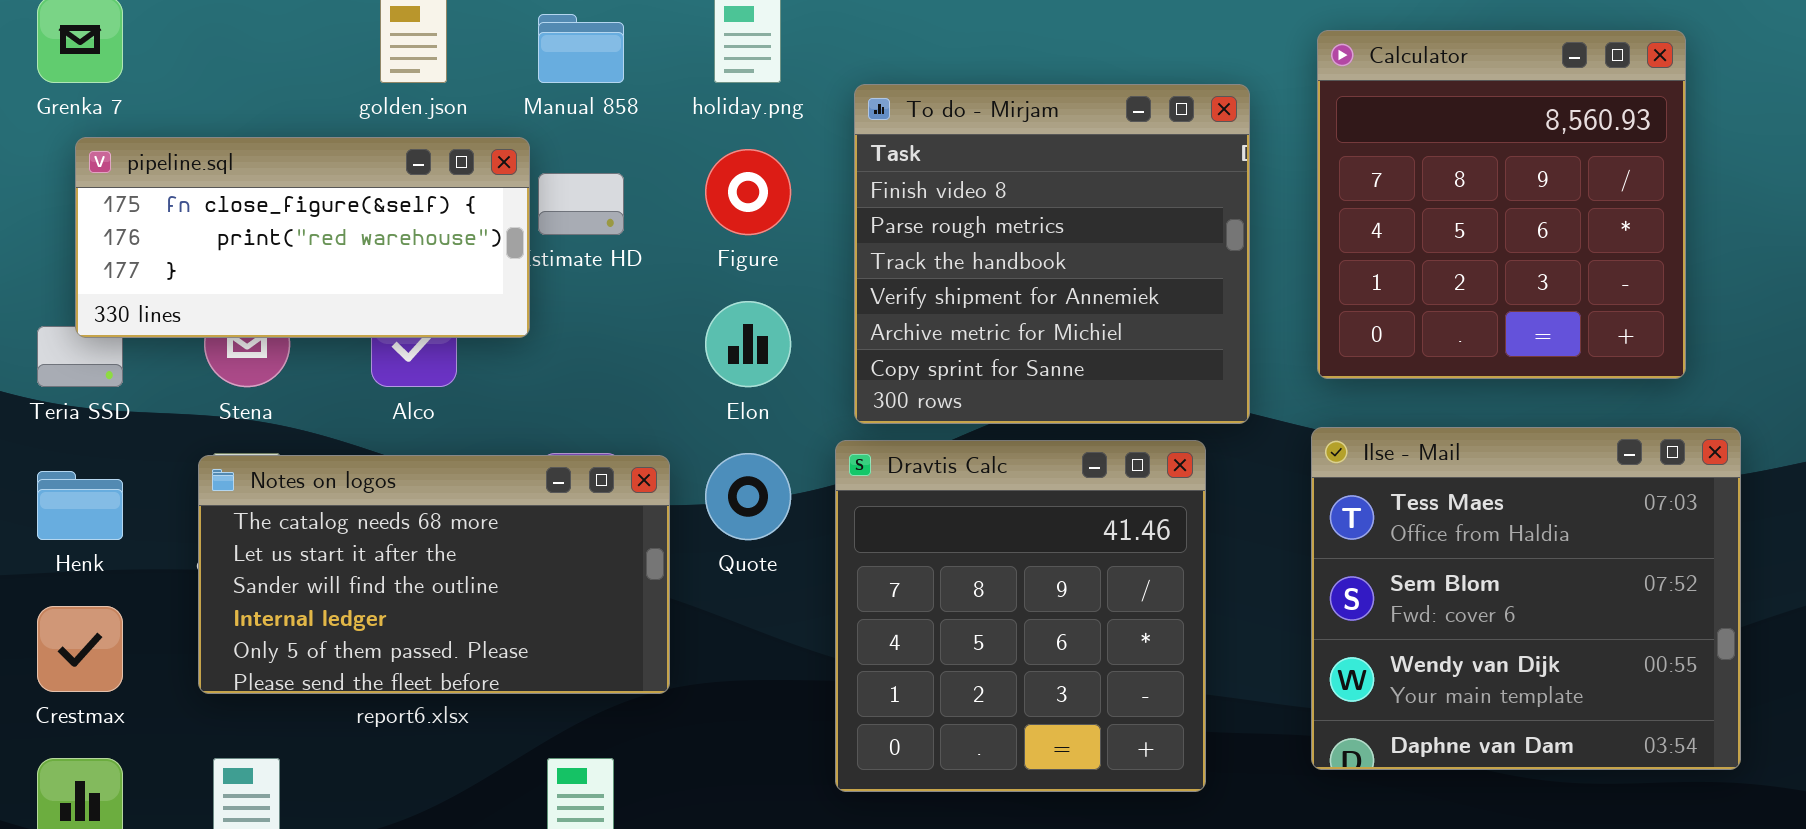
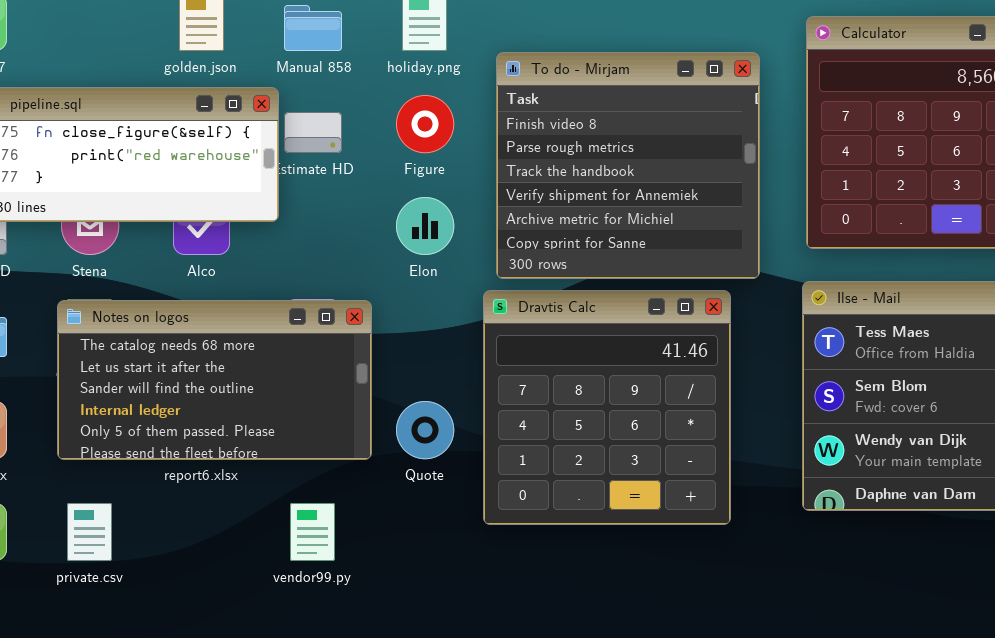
Quote: [705,453,791,540] -> [396,401,454,459], moved

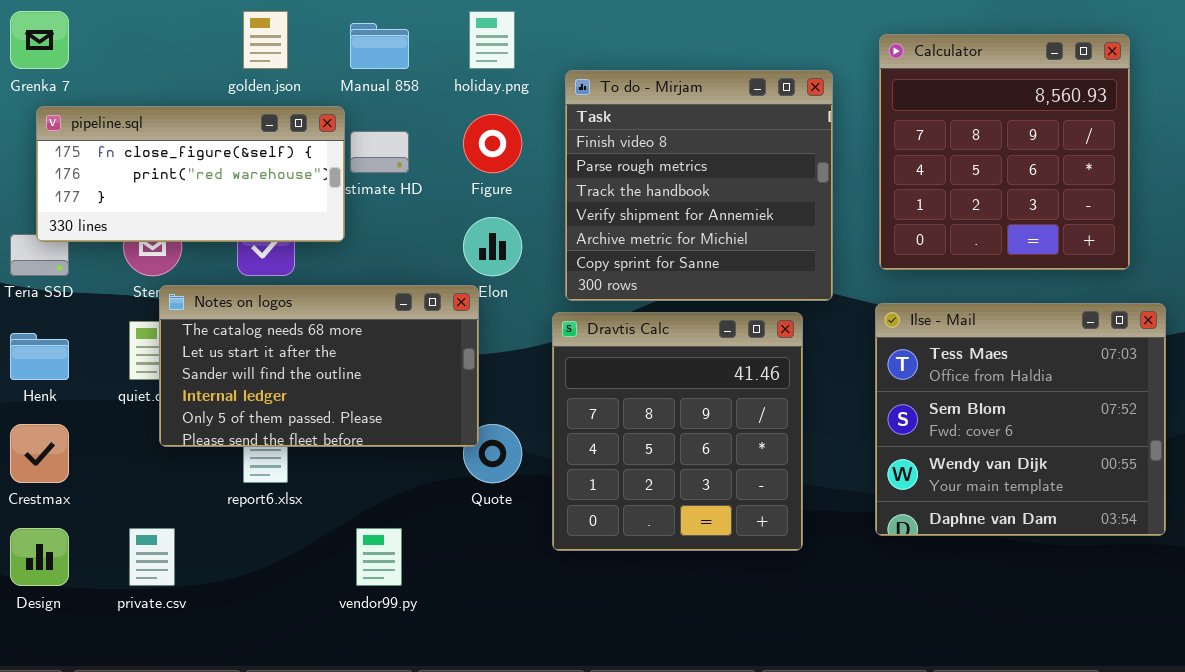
Notes on logos: [57,300,372,460] -> [159,285,479,447], moved

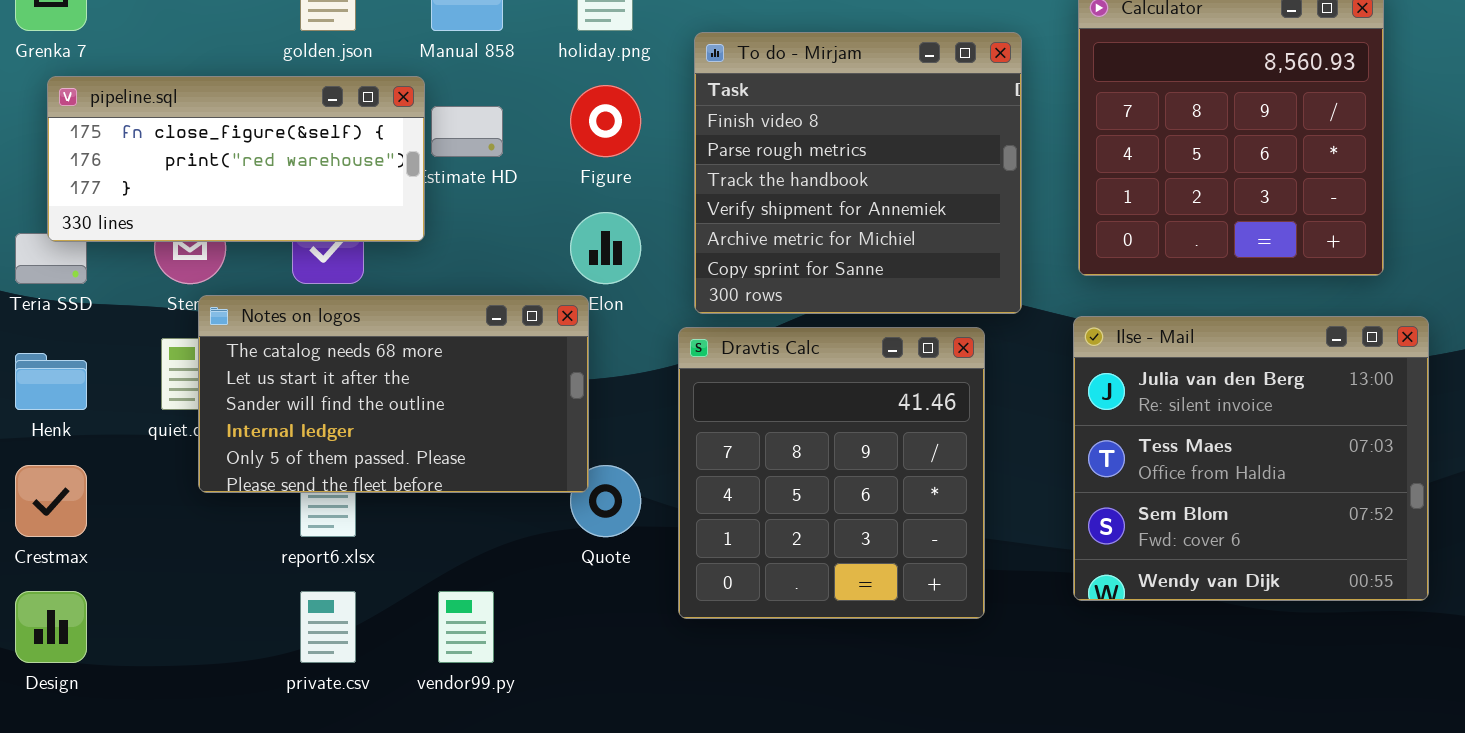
Ilse - Mail: [875,303,1166,536] -> [1073,316,1429,601], scrolled up 1 row
private.csv: [129,528,175,586] -> [300,591,356,663], moved

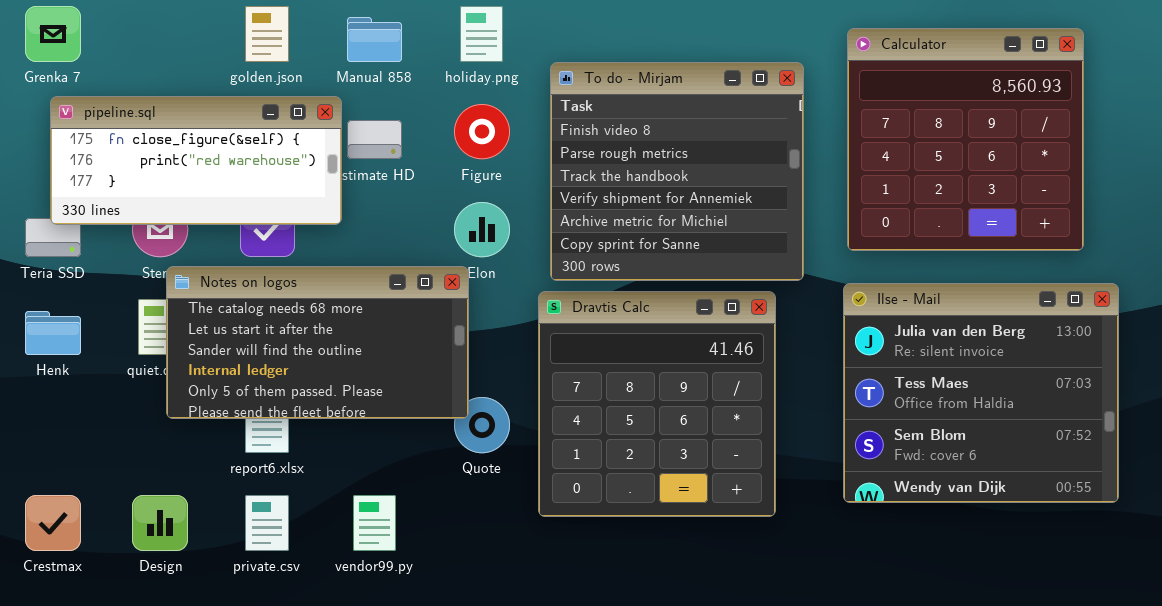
Crestmax: [15,465,87,537] -> [25,495,81,551], moved
Design: [15,591,87,663] -> [132,495,188,551], moved

